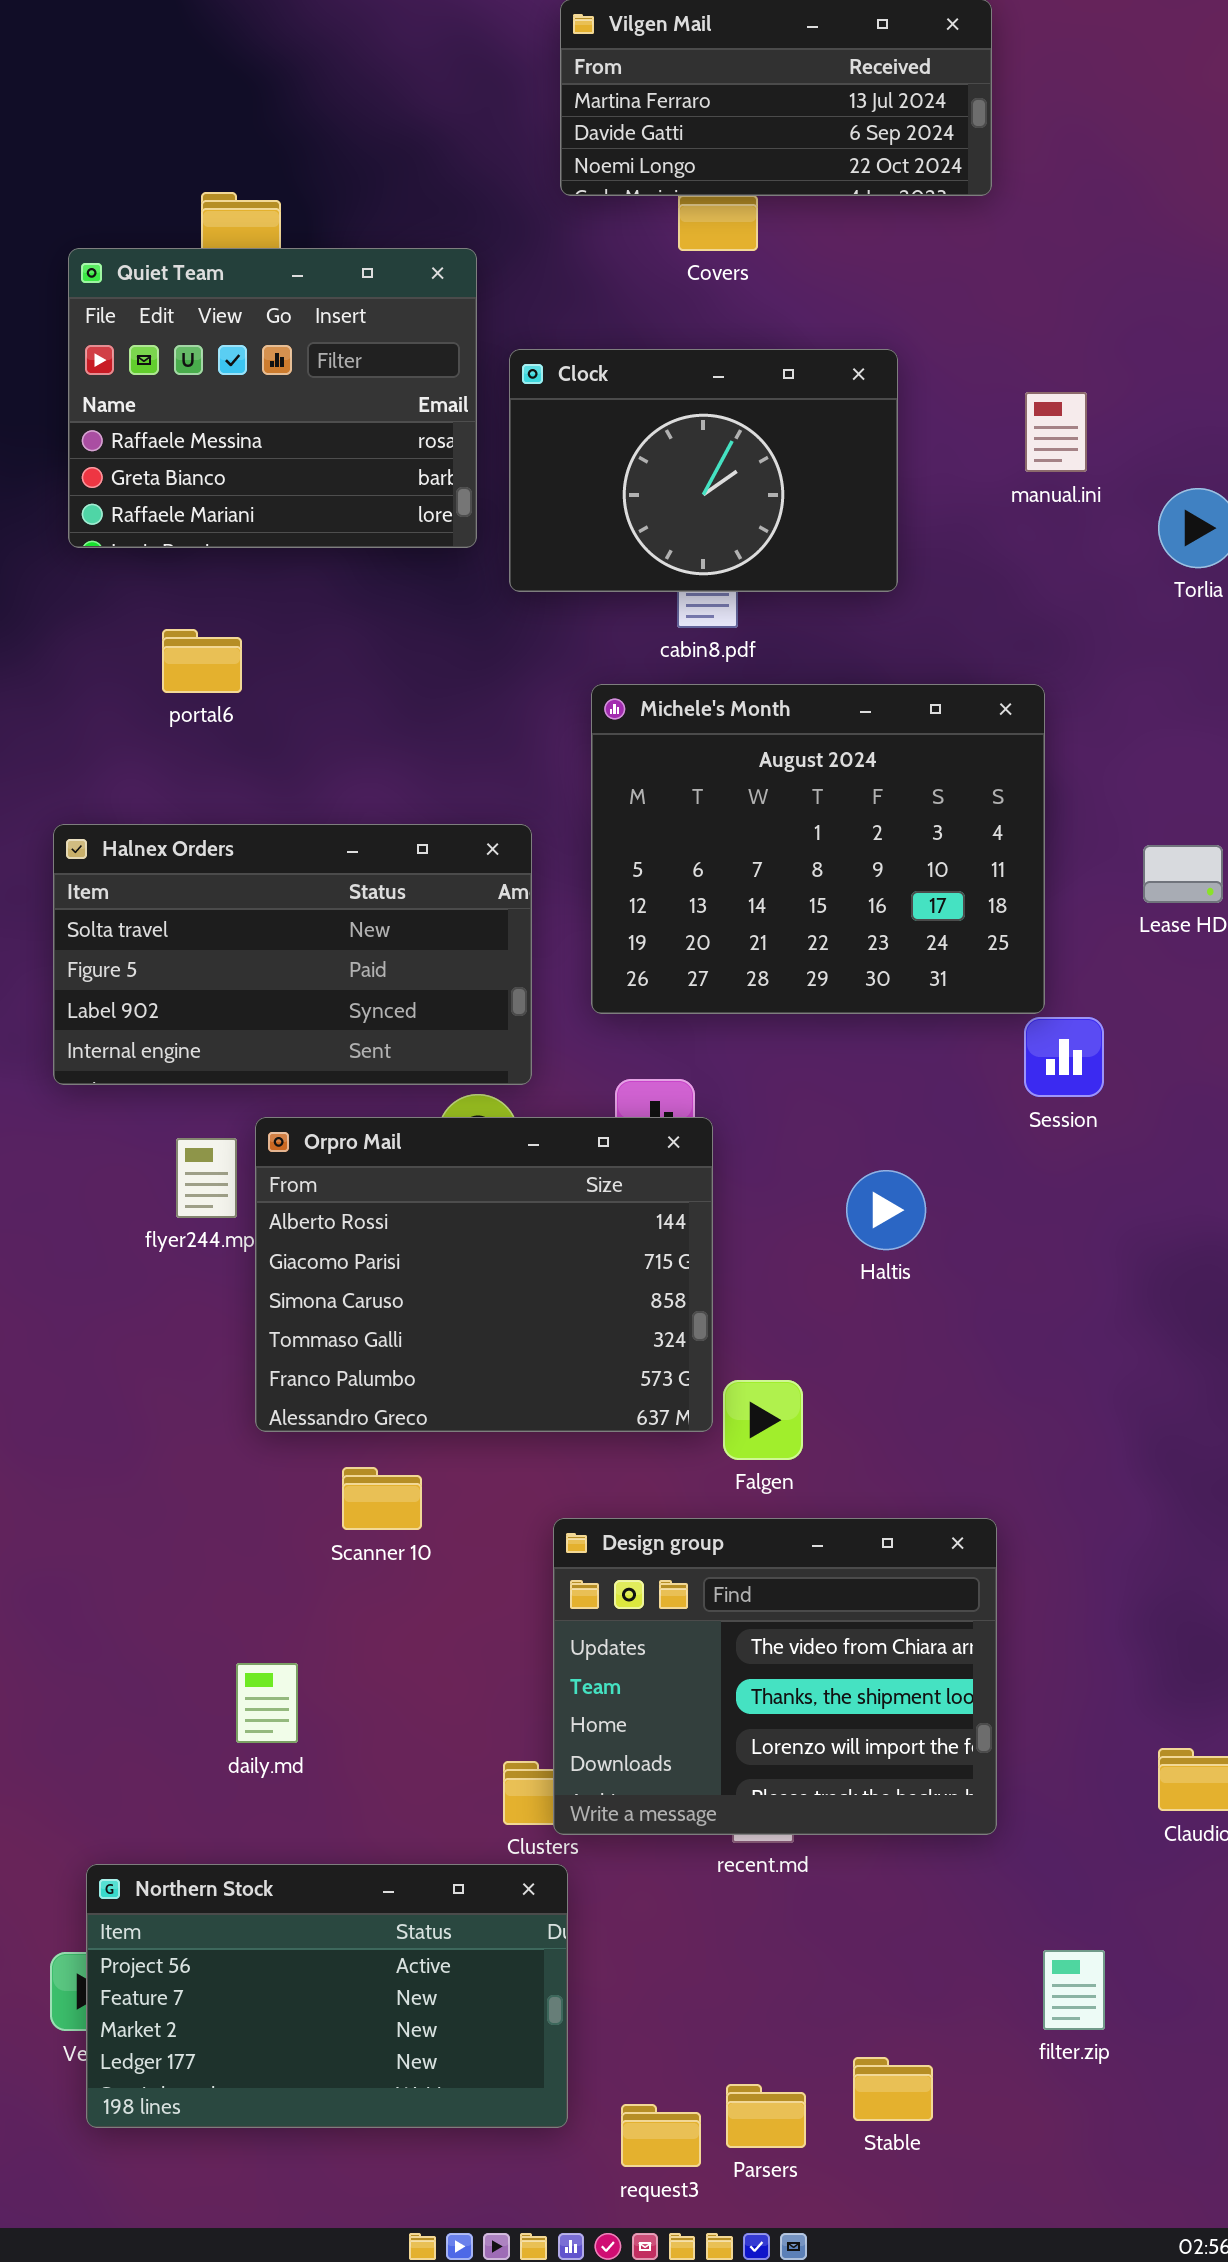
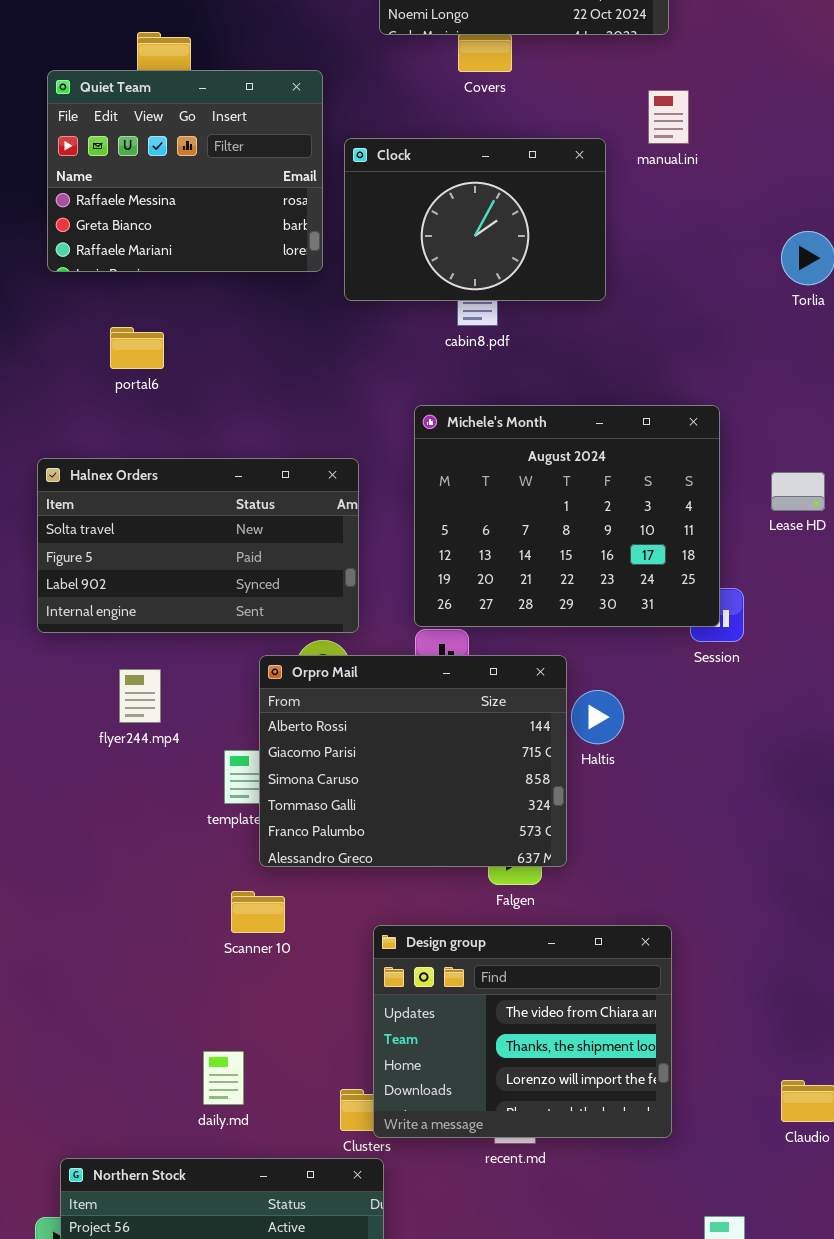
manual.ini: [1025,392,1087,472] -> [648,90,689,144], moved
Michele's Month: [591,684,1045,1014] -> [414,405,720,627], moved
Orpro Mail: [255,1117,713,1432] -> [259,655,567,867], moved
daily.md: [236,1663,298,1743] -> [203,1051,244,1105], moved

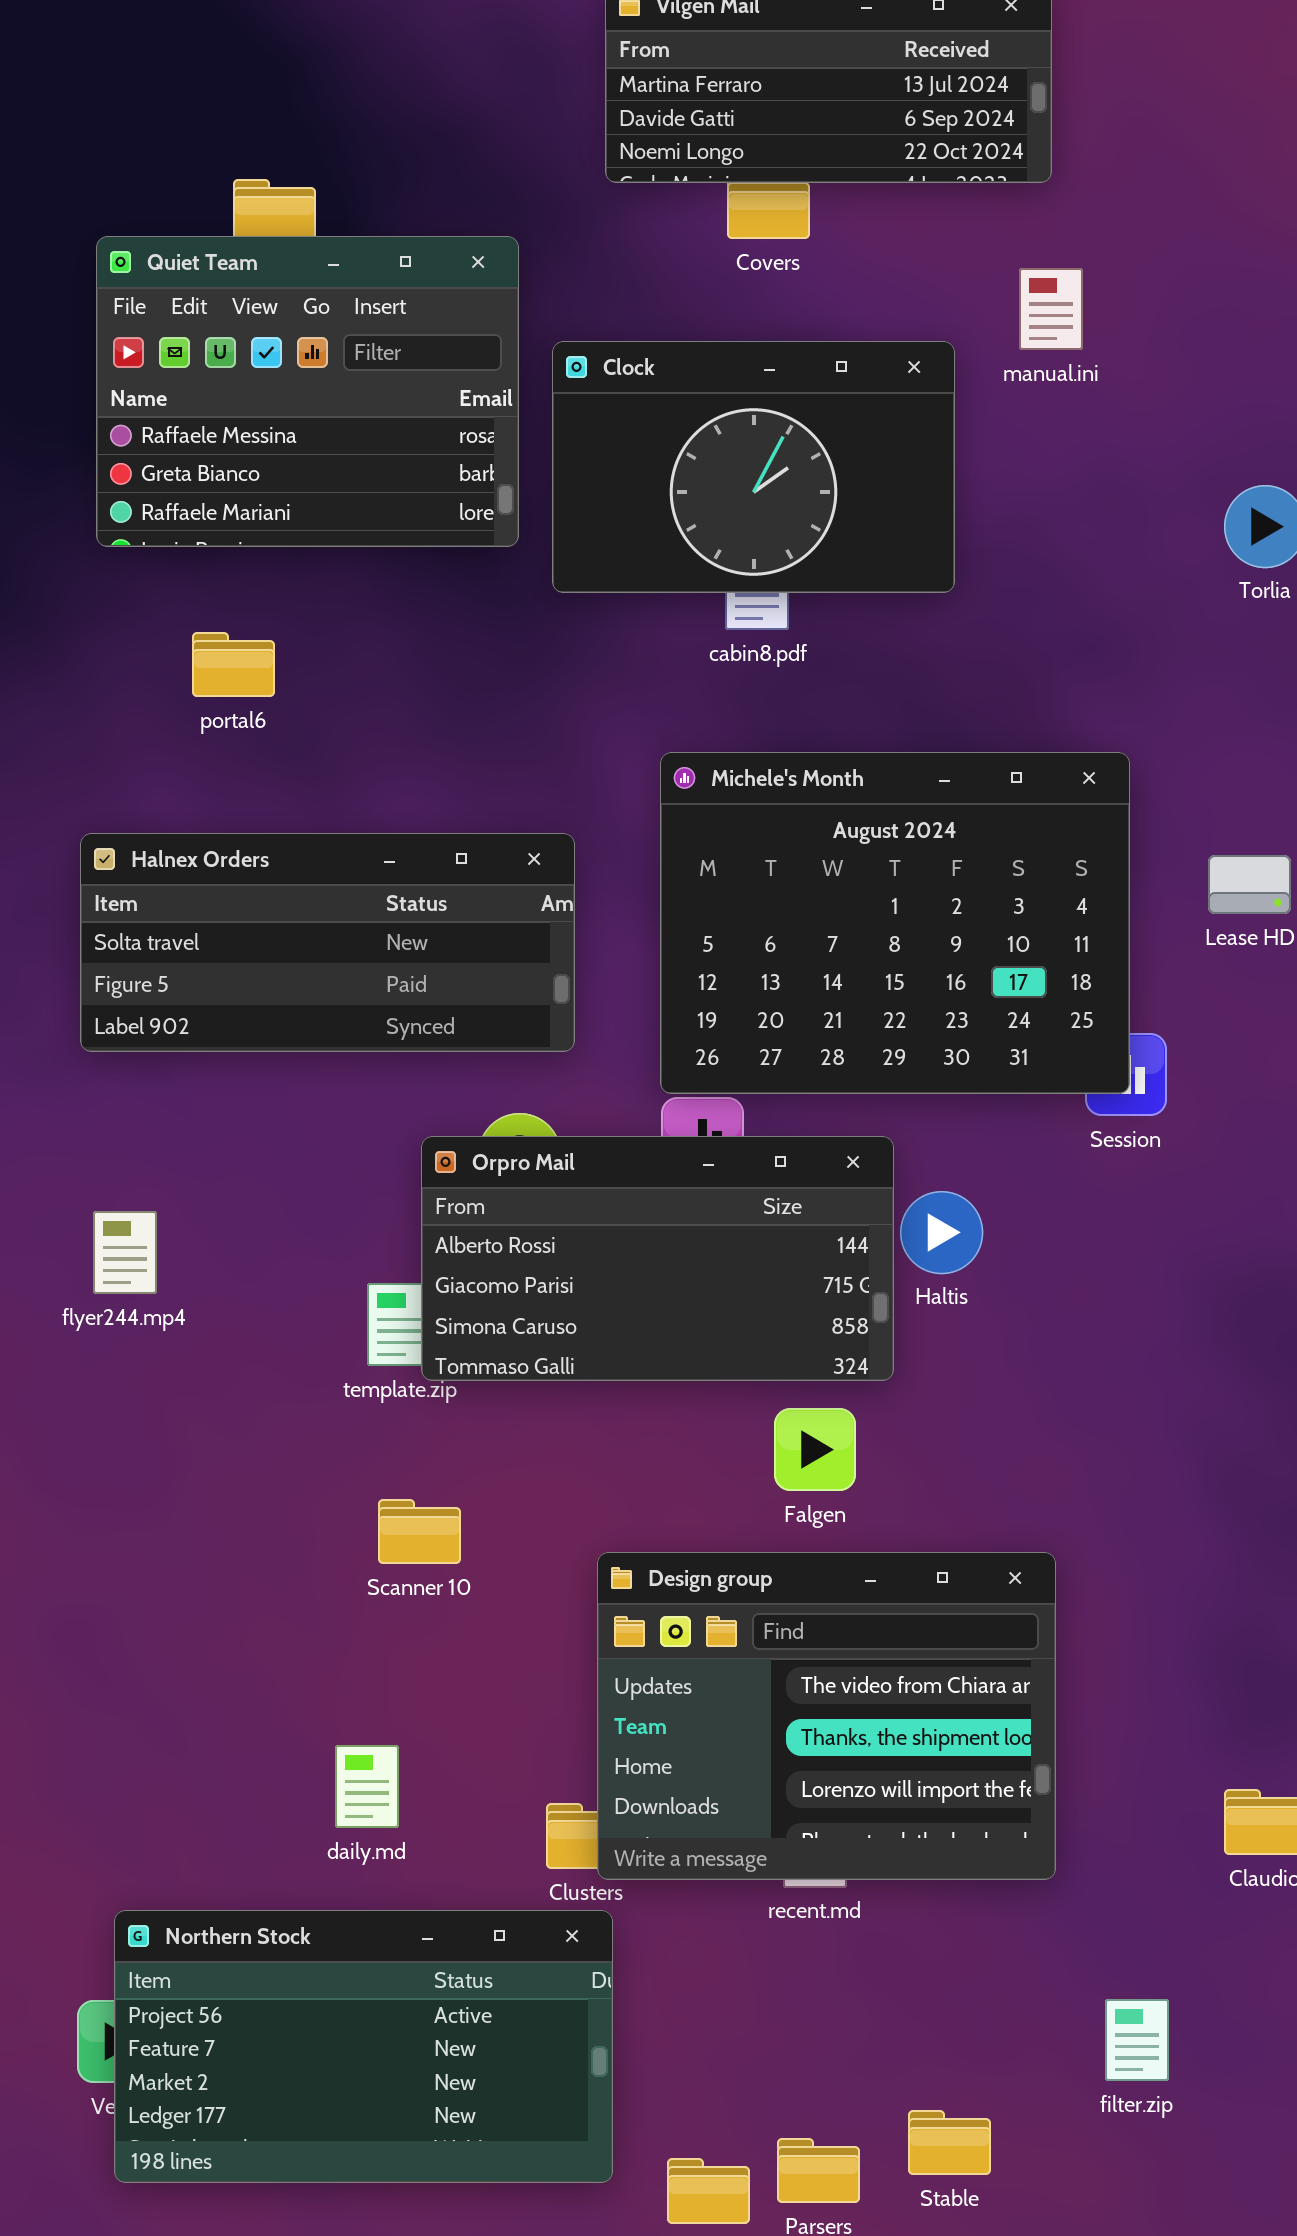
Halnex Orders: [37,458,359,633] -> [80,833,575,1052], resized
Orpro Mail: [259,655,567,867] -> [421,1136,894,1381], resized
flyer244.mp4: [119,669,161,723] -> [93,1211,157,1294], moved

